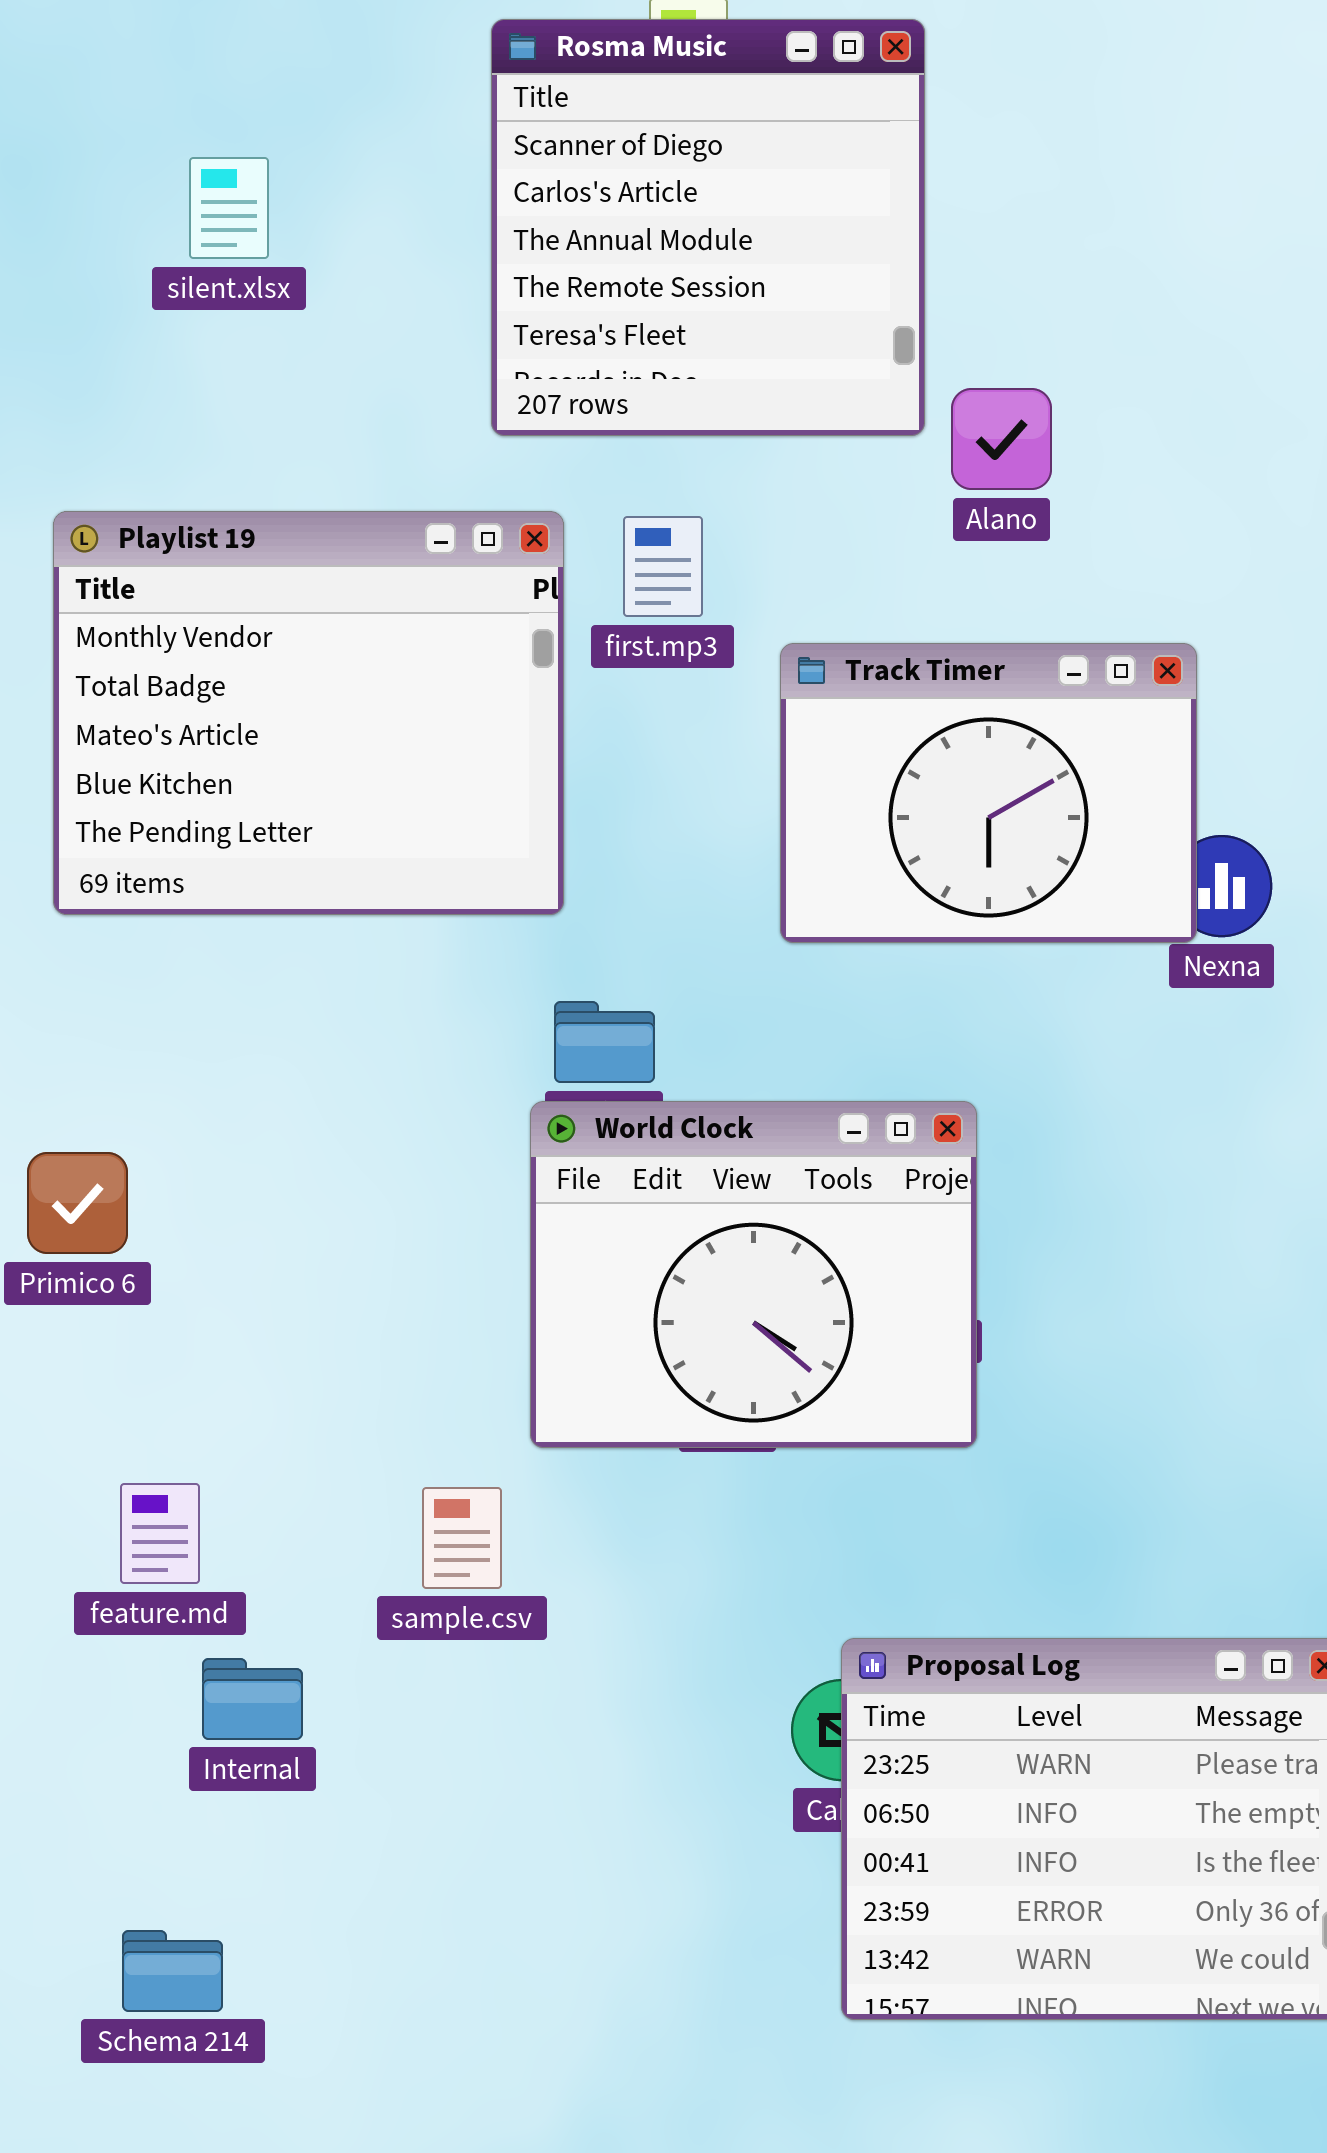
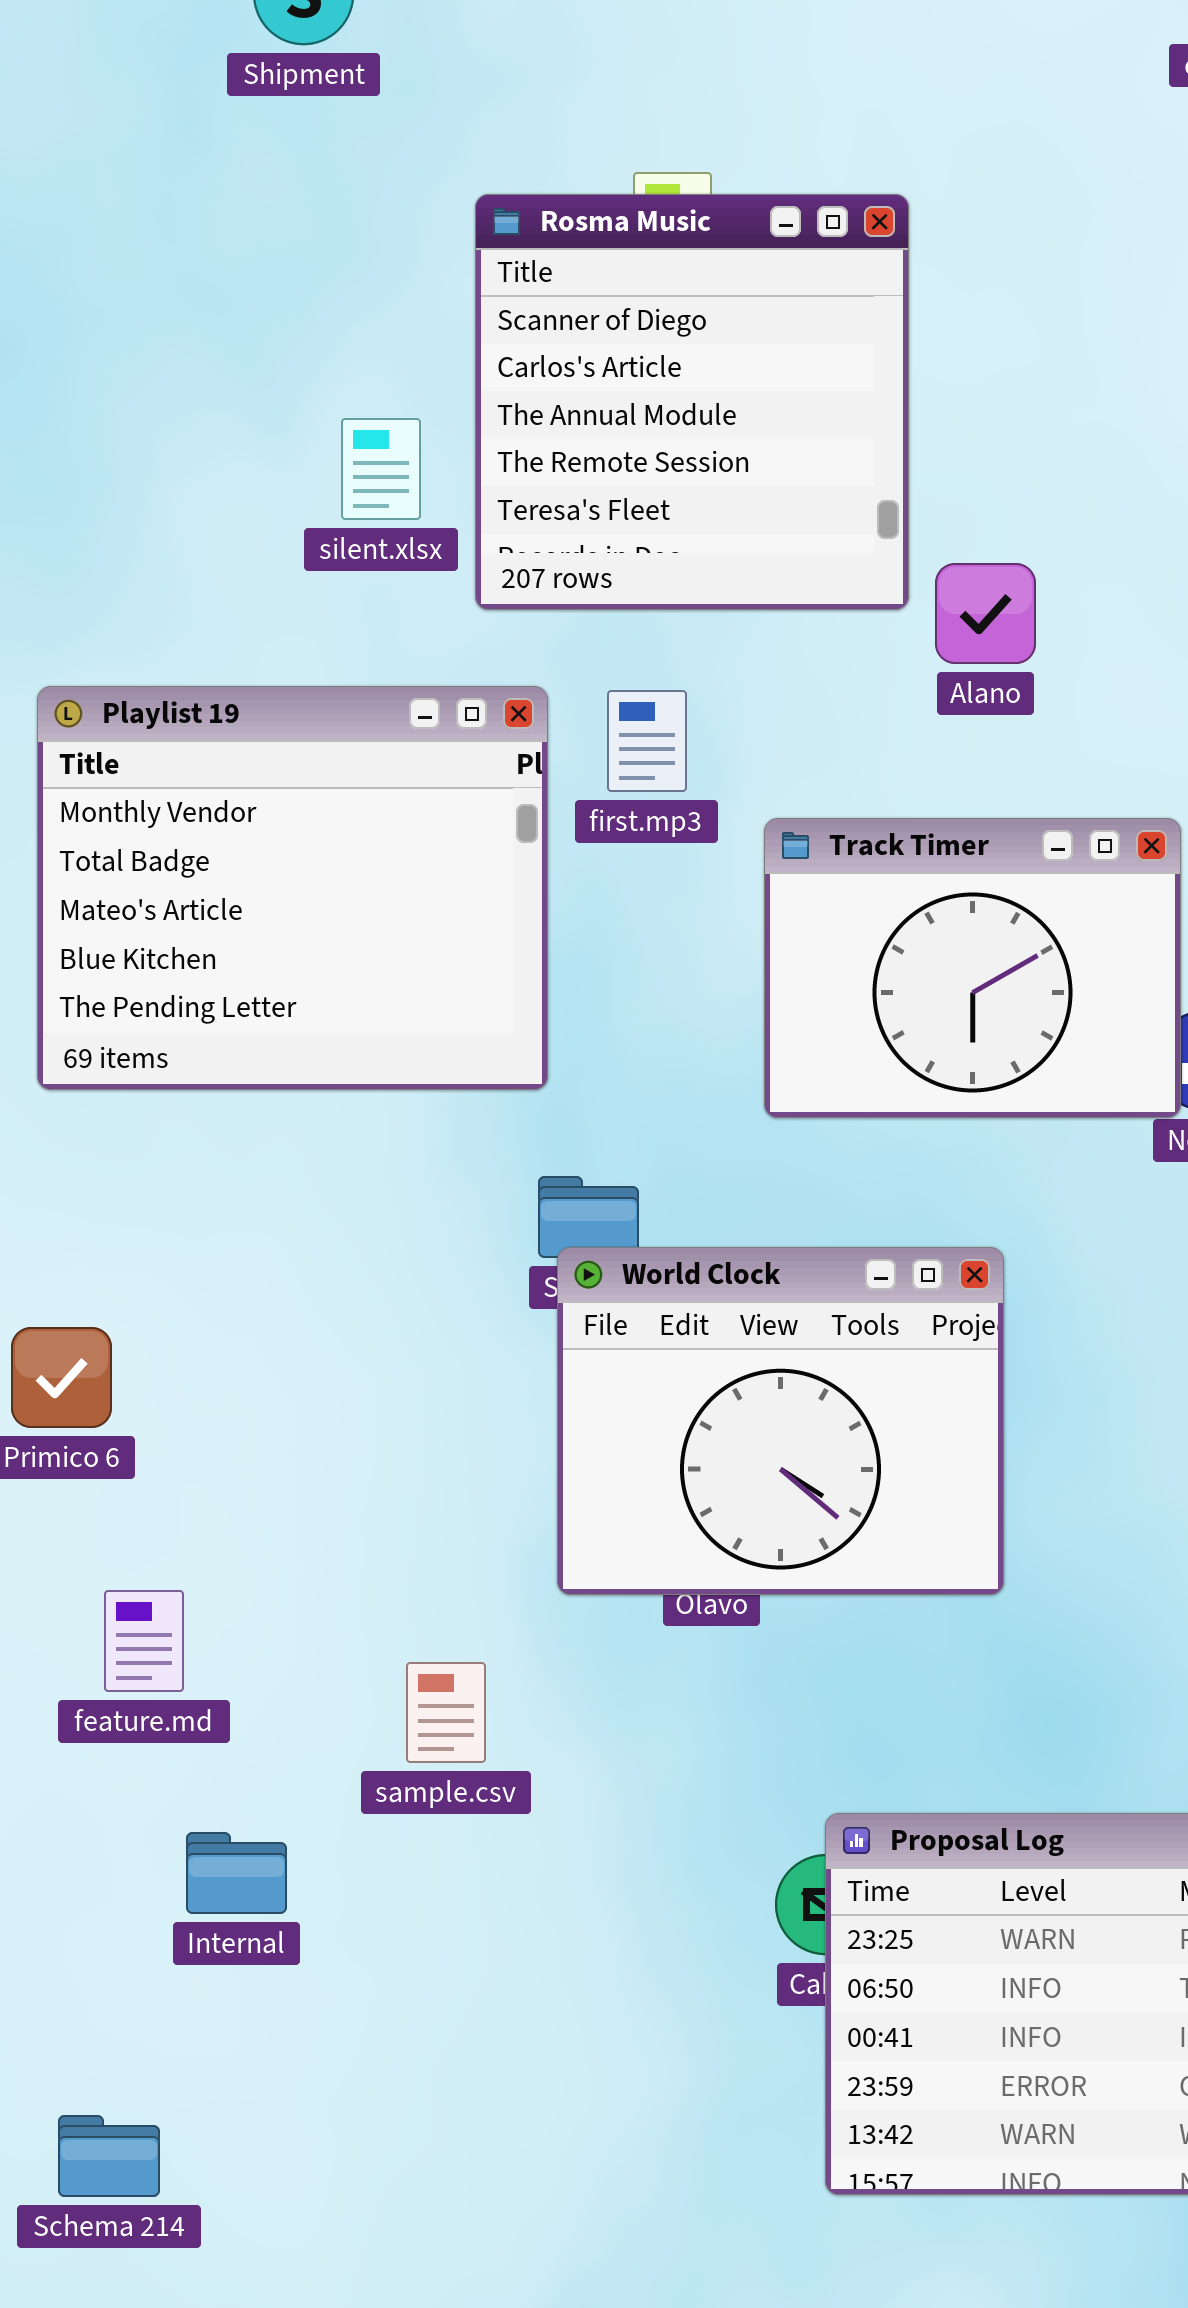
silent.xlsx: [189,157,269,259] -> [341,418,421,520], moved
World Clock: [530,1101,977,1448] -> [557,1247,1004,1595], moved
feature.md: [120,1483,200,1584] -> [104,1590,184,1692], moved
Schema 214: [122,1930,223,2012] -> [58,2115,160,2197], moved

